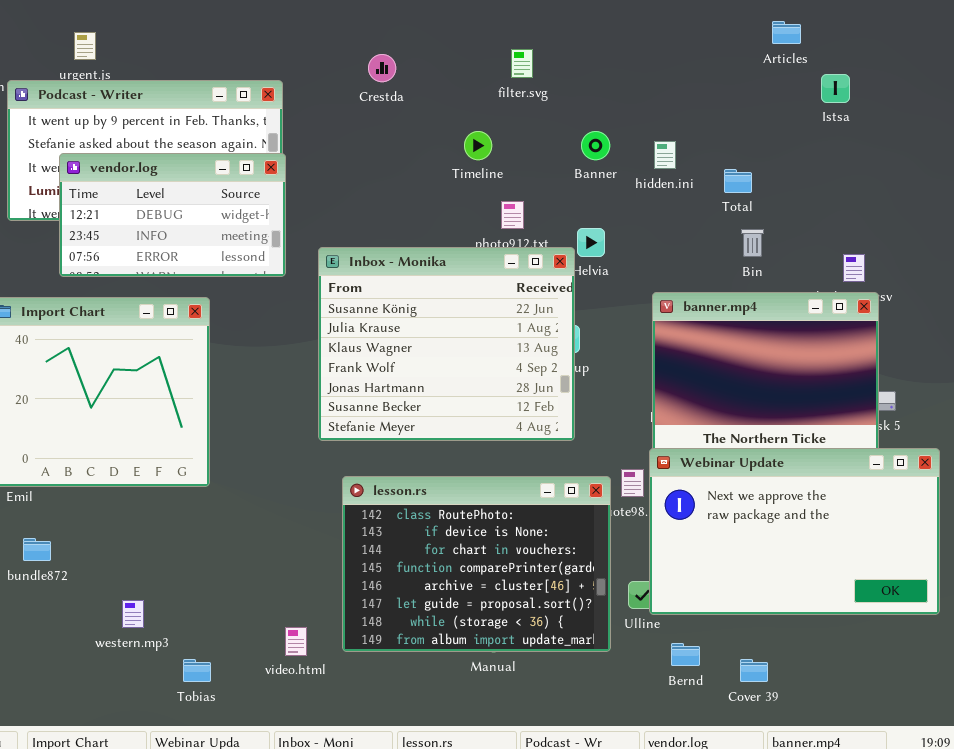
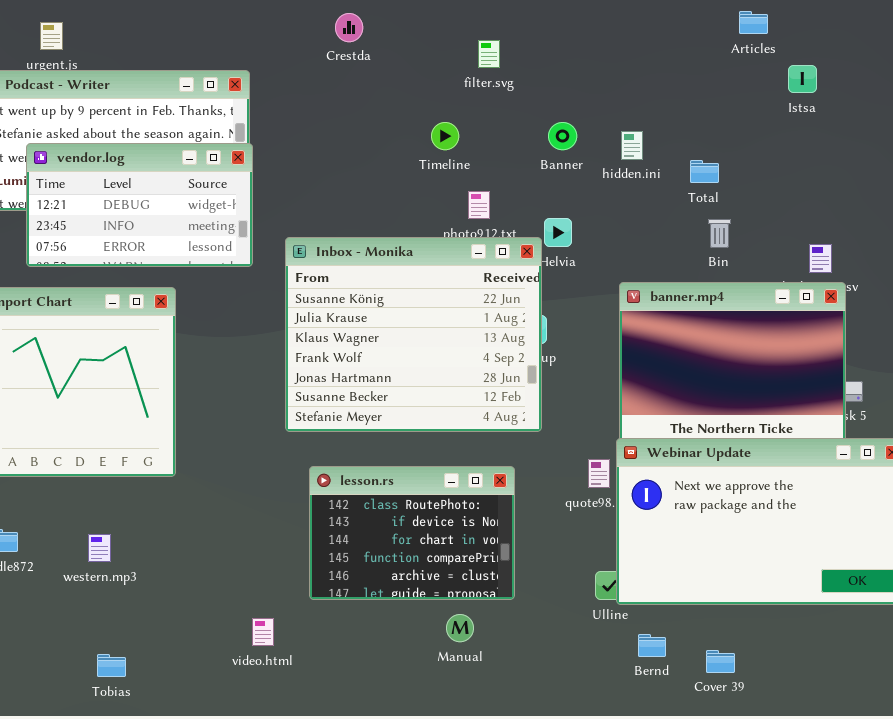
Crestda: [368,54,396,82] -> [335,13,363,42], moved
lesson.rs: [342,476,611,652] -> [309,466,515,600], resized
western.mp3: [122,600,144,628] -> [88,534,111,562], moved
Tobias: [183,659,211,682] -> [97,654,126,677], moved

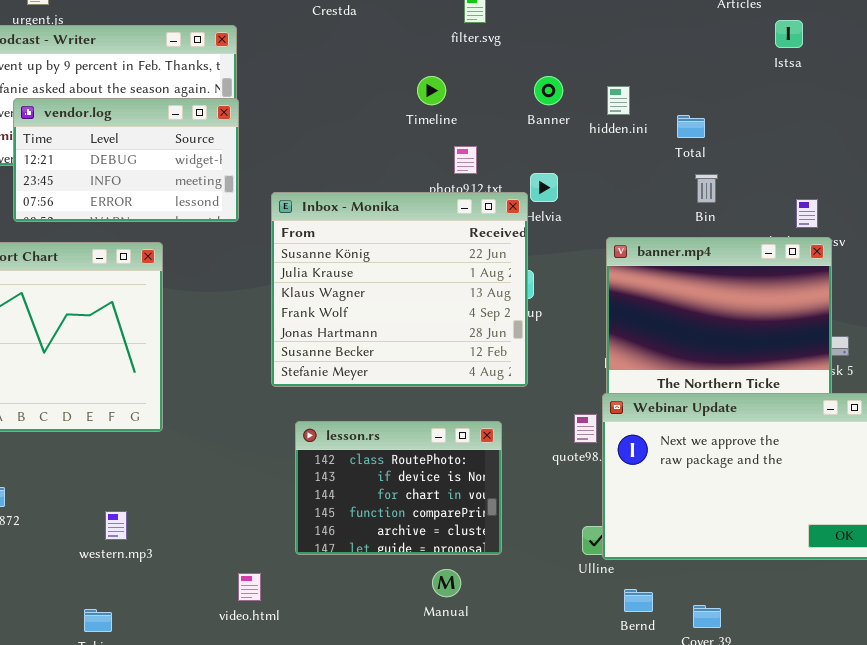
western.mp3: [88,534,111,562] -> [105,511,127,540], moved

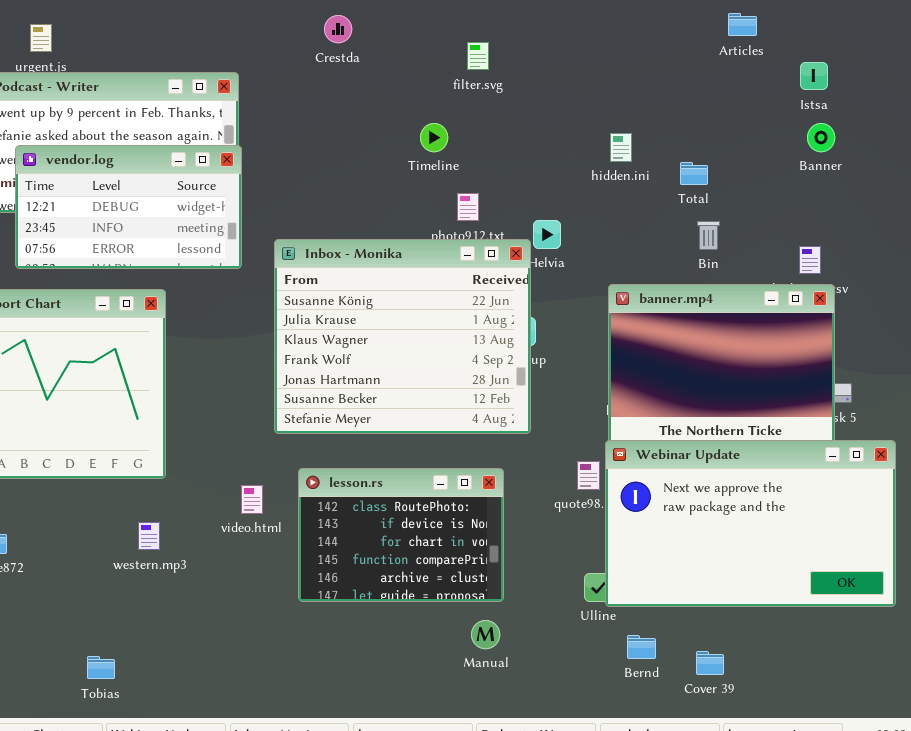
Istsa: [775,20,803,48] -> [800,62,828,90], moved
Banner: [534,76,563,105] -> [807,123,835,152], moved
western.mp3: [105,511,127,540] -> [138,522,160,550], moved
Manual: [432,569,461,597] -> [471,620,500,649], moved
video.html: [238,573,261,601] -> [241,485,263,514], moved

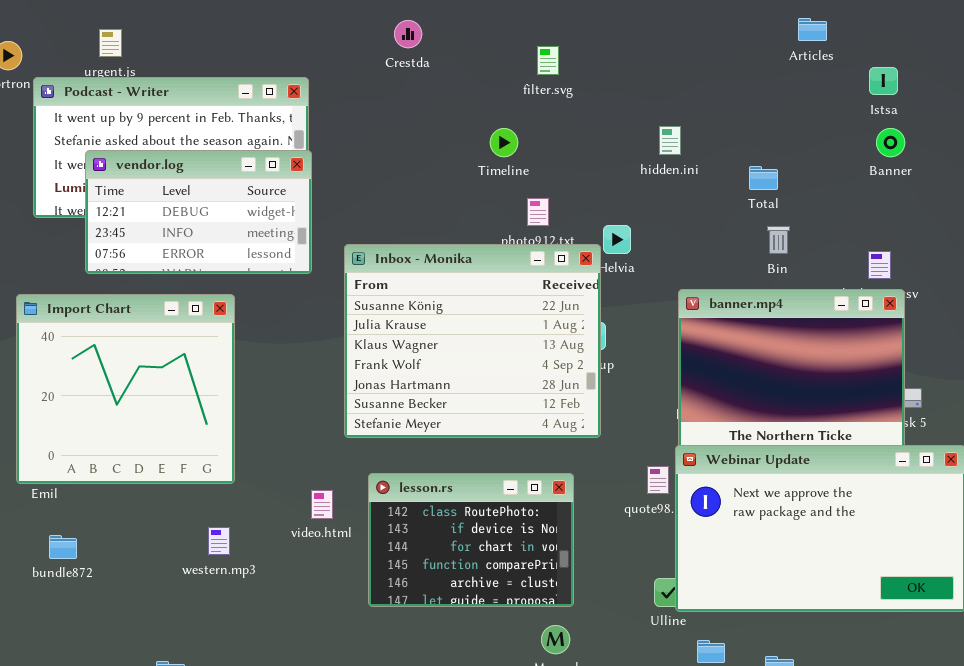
hidden.ini: [610,133,632,162] -> [659,126,681,155], moved

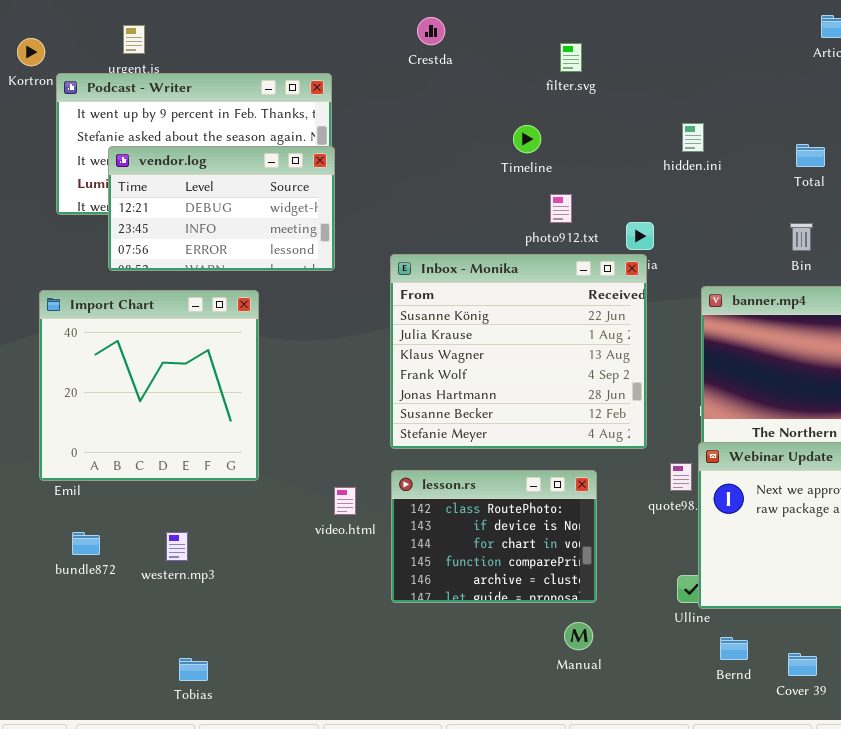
Total: [749,166,778,190] -> [796,144,825,167], moved
Inbox - Monika: [344,244,601,438] -> [390,254,647,449], moved
western.mp3: [208,527,230,555] -> [166,532,188,561], moved

